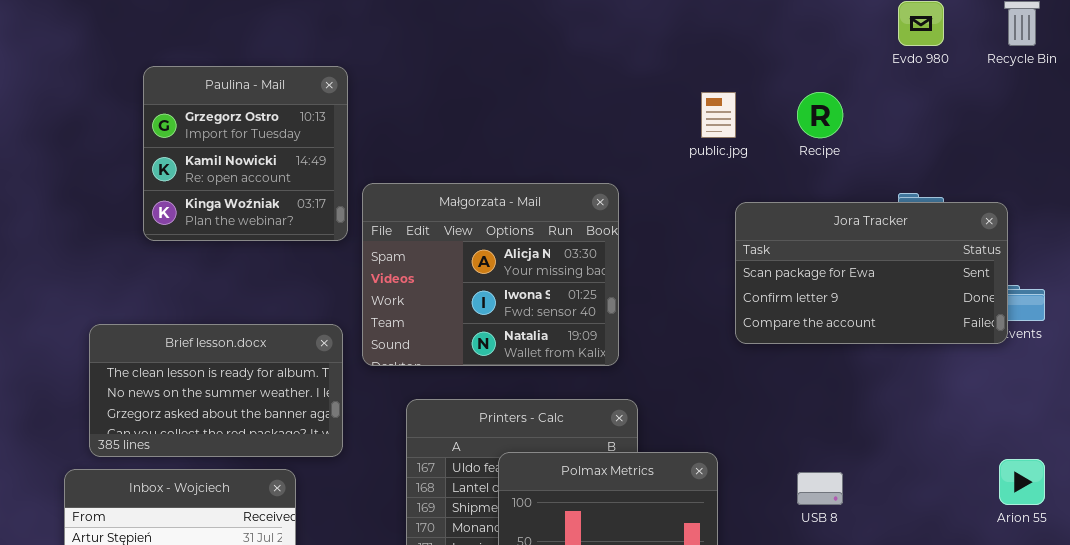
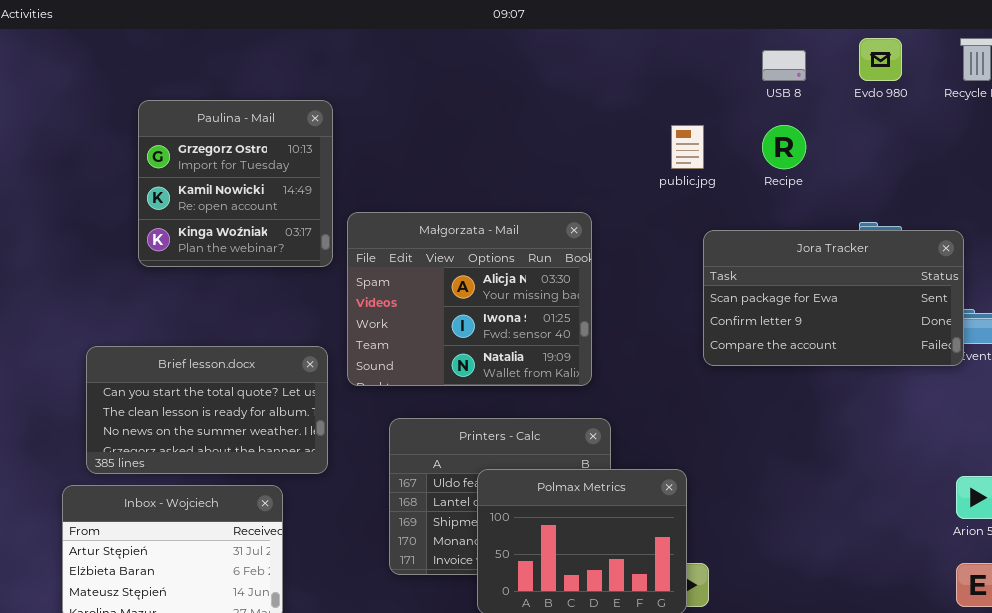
Brief lesson.docx: [89,324,343,457] -> [86,346,328,474], scrolled up 1 row
USB 8: [797,472,843,505] -> [762,50,806,81], moved

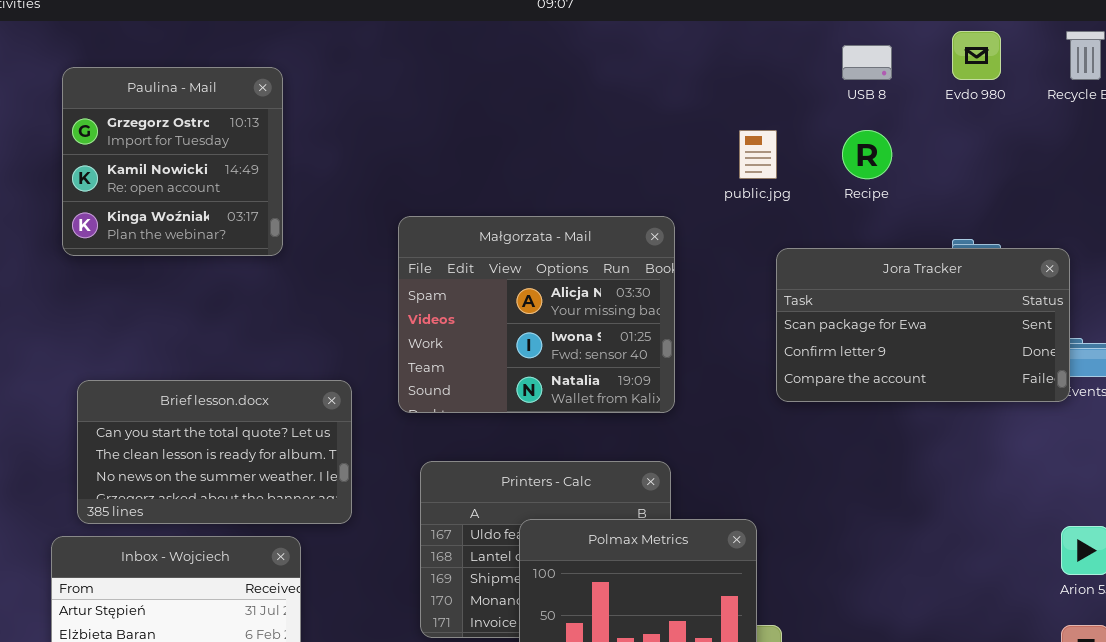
Paulina - Mail: [138,100,333,267] -> [62,67,283,256], moved
Małgorzata - Mail: [347,212,592,386] -> [398,216,675,413], moved

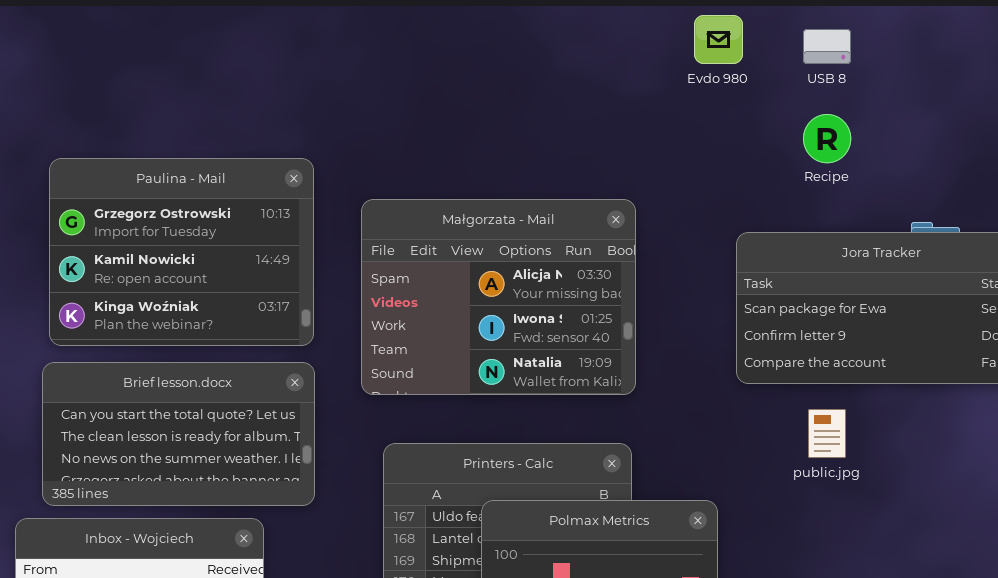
Evdo 980: [952,31,1001,80] -> [694,15,743,64], moved
Paulina - Mail: [62,67,283,256] -> [49,158,314,346], moved, resized
public.jpg: [739,130,777,179] -> [808,409,846,458], moved

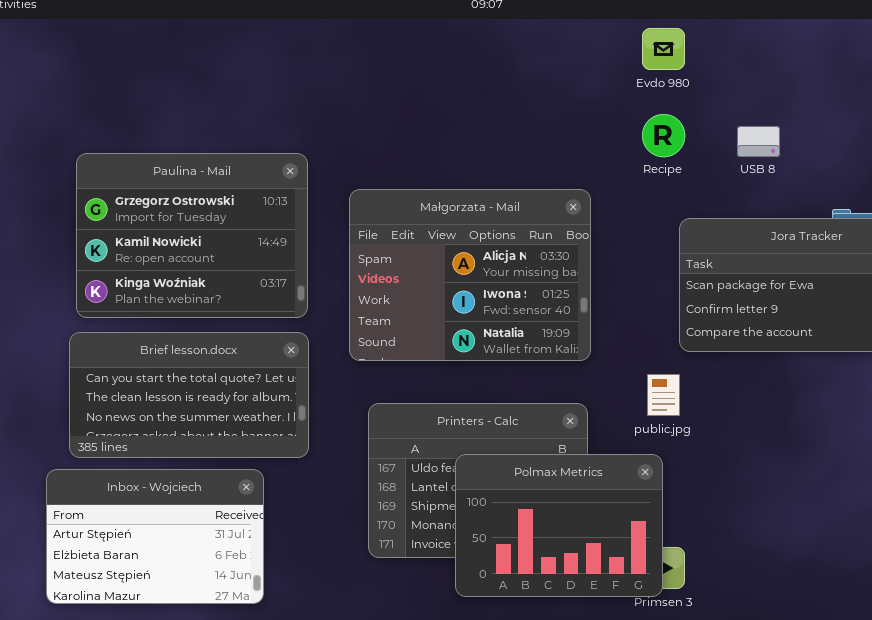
USB 8: [803,29,851,64] -> [737,126,780,157], moved
Recipe: [803,114,851,163] -> [642,114,685,157], moved
public.jpg: [808,409,846,458] -> [647,374,680,416], moved

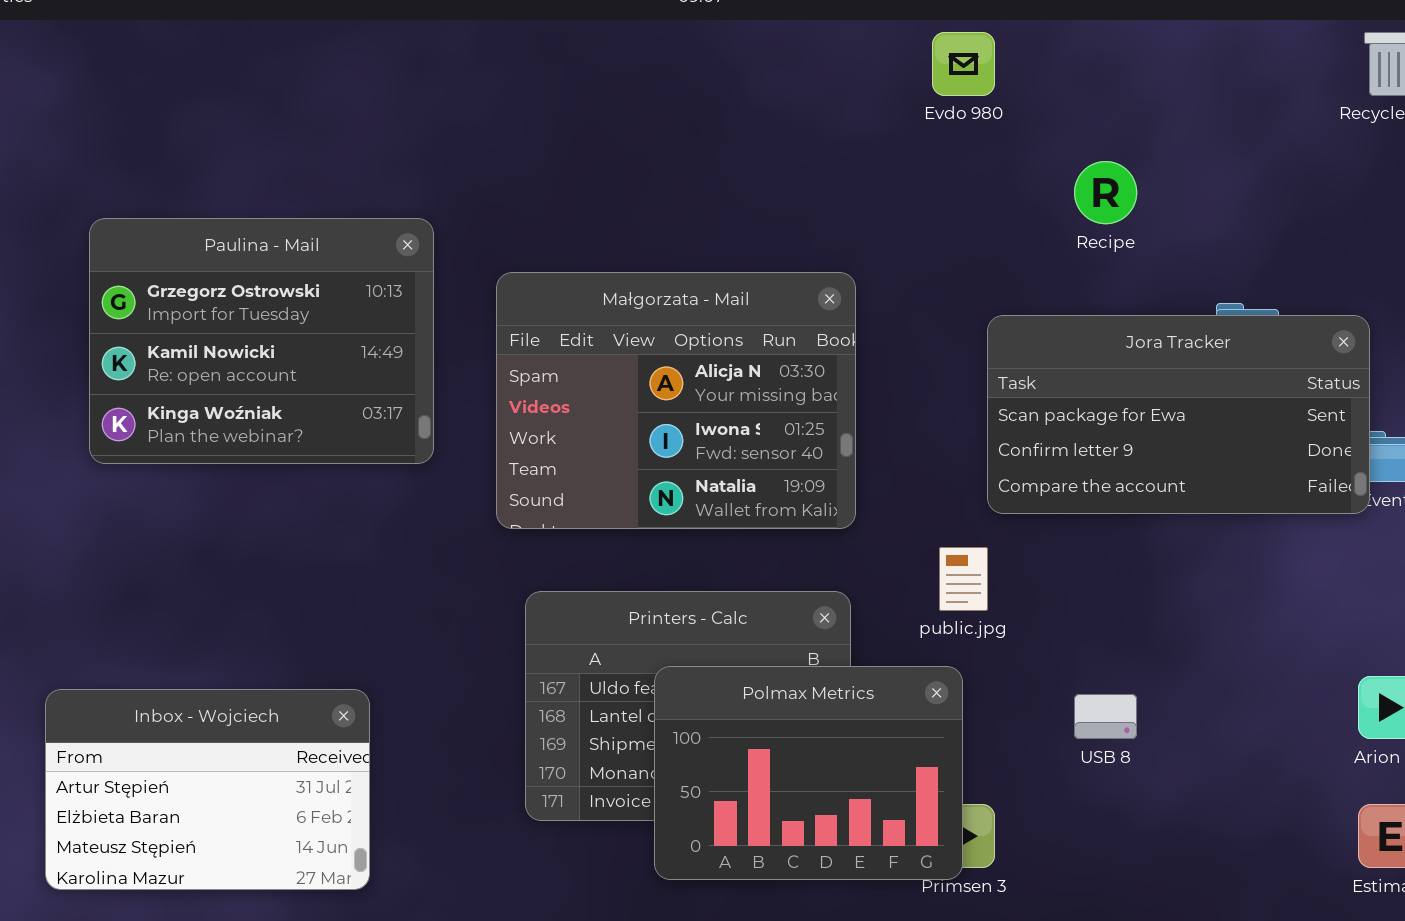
Recipe: [642,114,685,157] -> [1074,161,1137,224], moved
USB 8: [737,126,780,157] -> [1074,694,1137,739], moved
Brief lesson.docx: [69,332,309,458] -> none, closed

